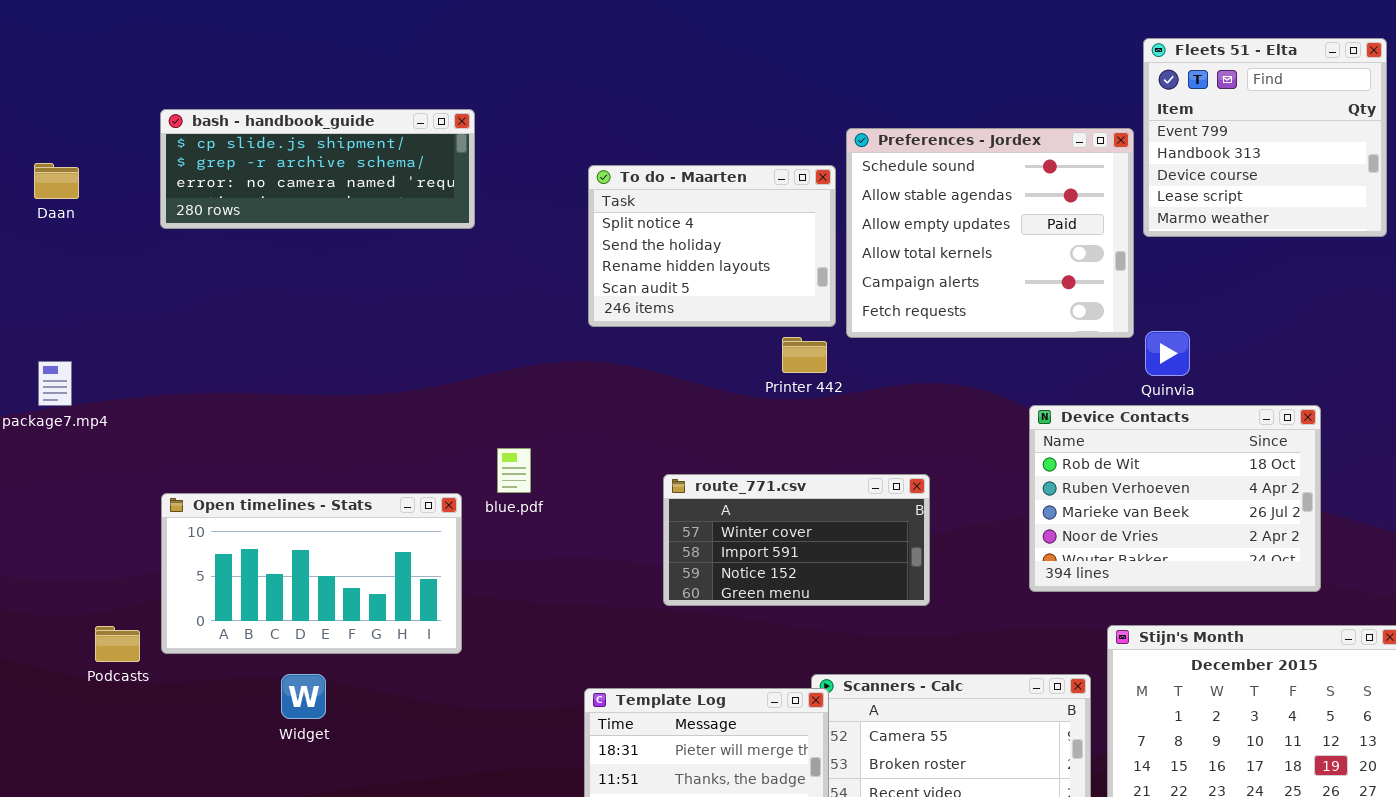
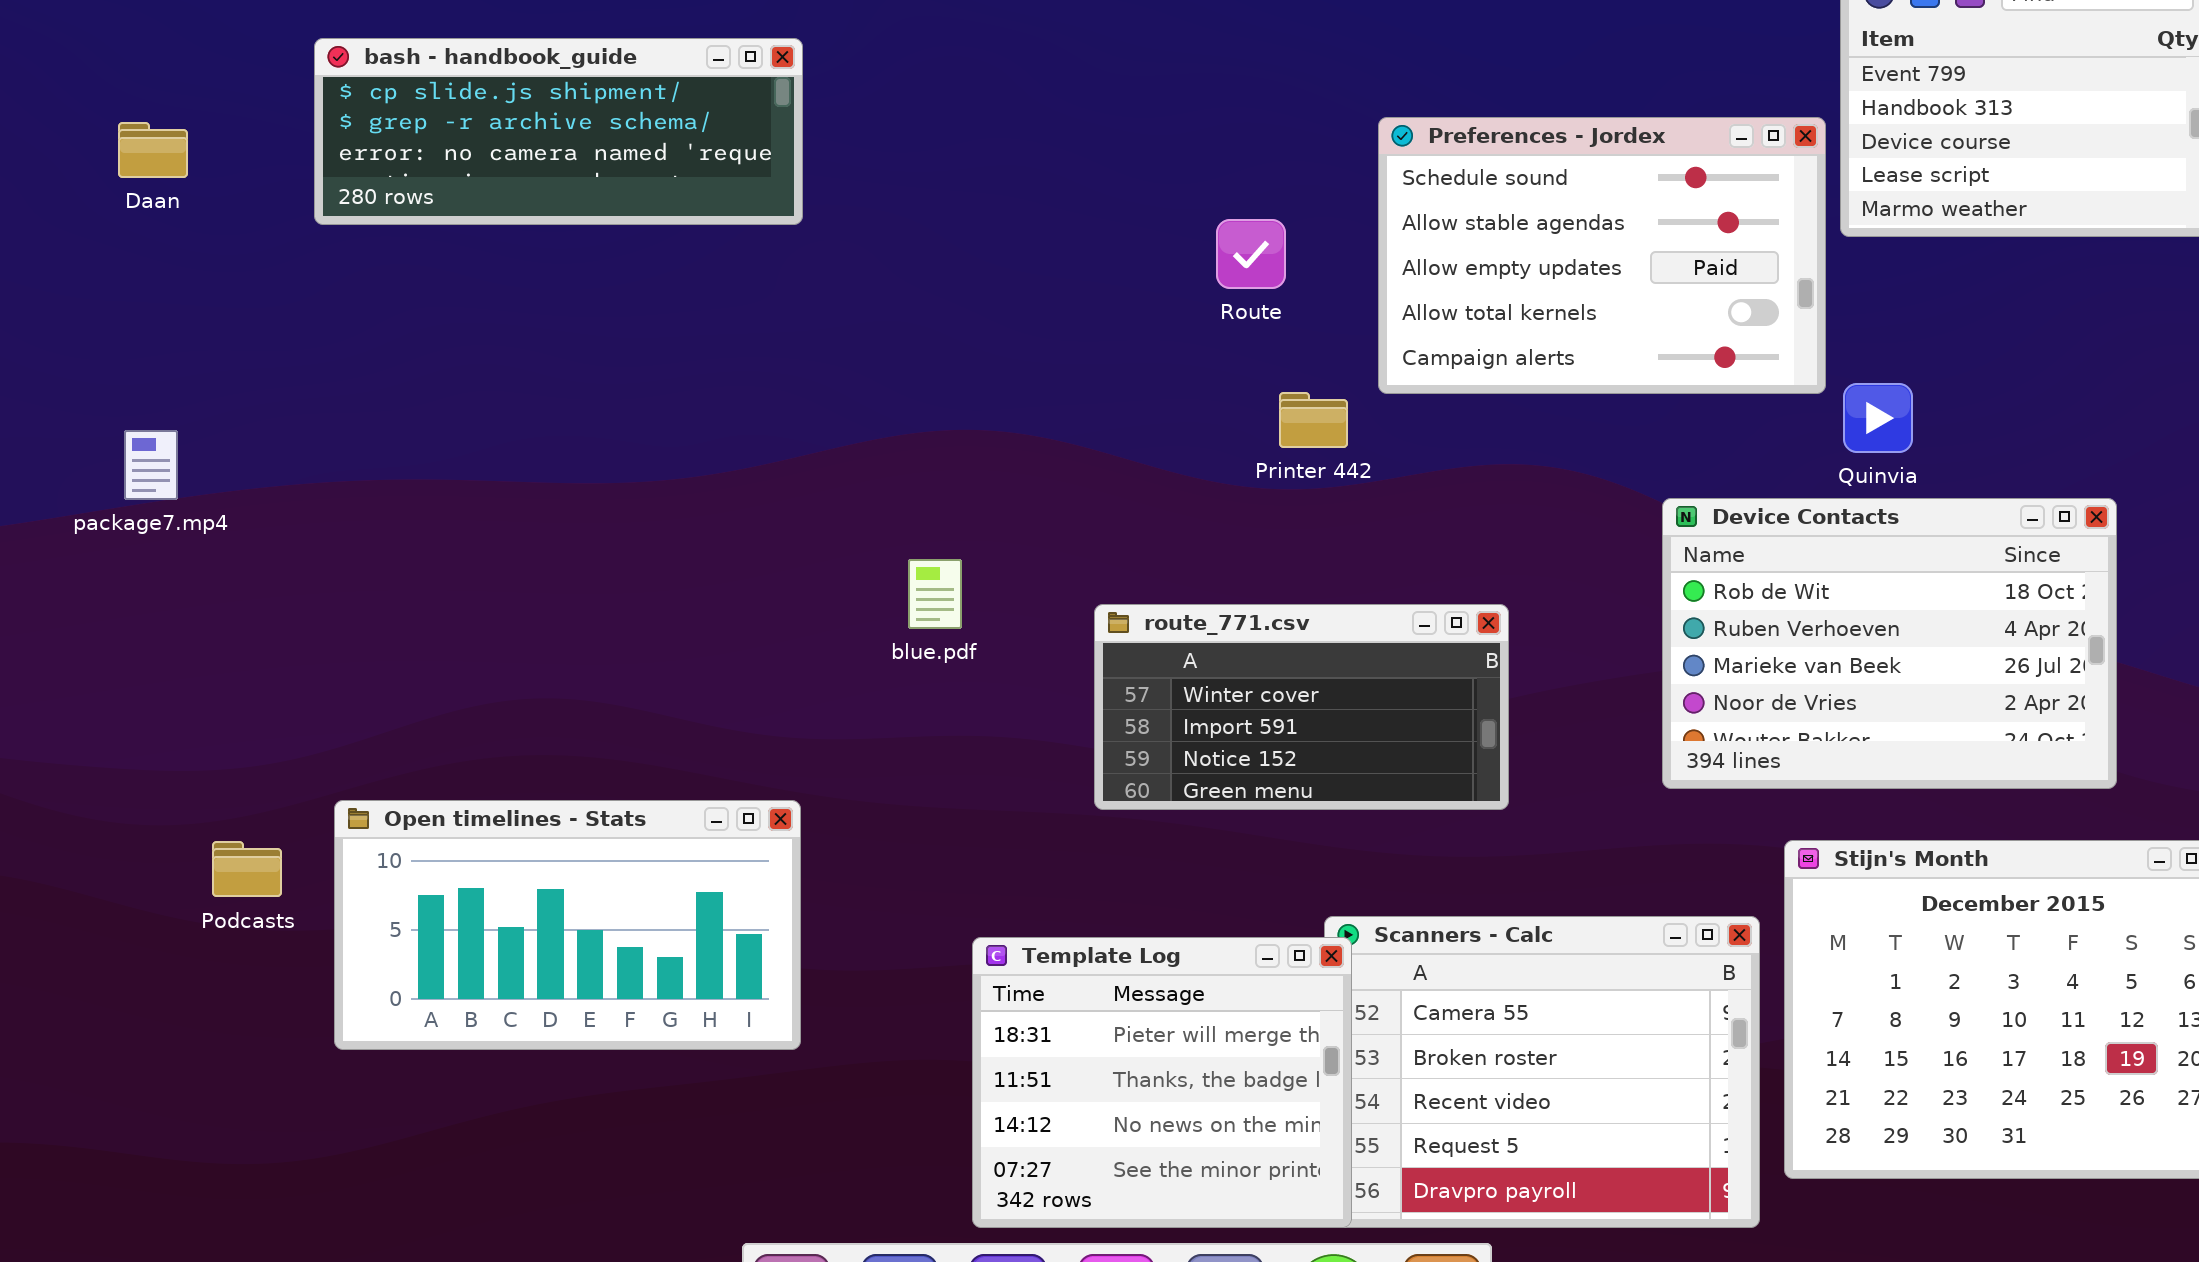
Preferences - Jordex: [846,128,1134,338] -> [1378,117,1826,394], resized
To do - Maarten: [588,165,836,327] -> none, closed
blue.pdf: [497,448,531,493] -> [908,559,962,629], moved
Open timelines - Stats: [161,493,462,654] -> [334,800,801,1050], moved

